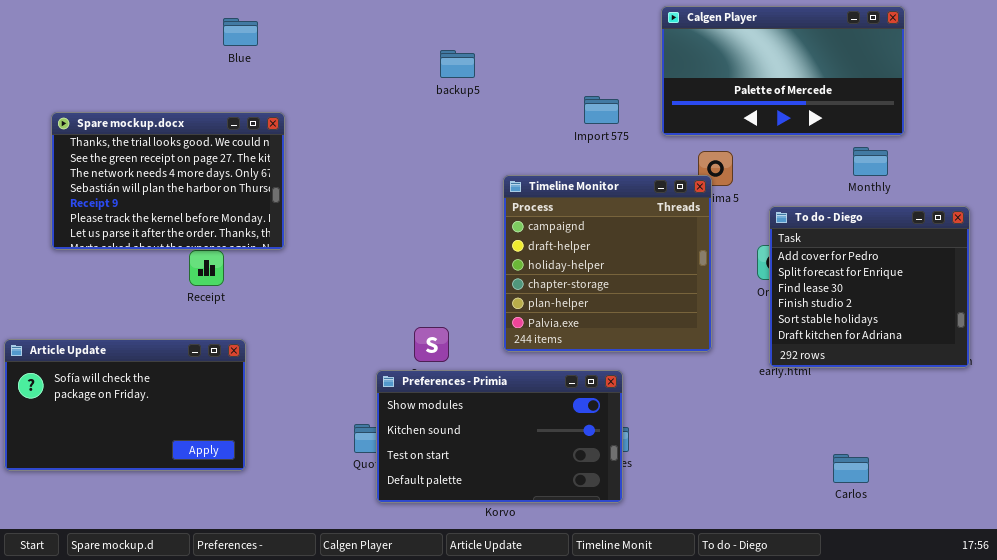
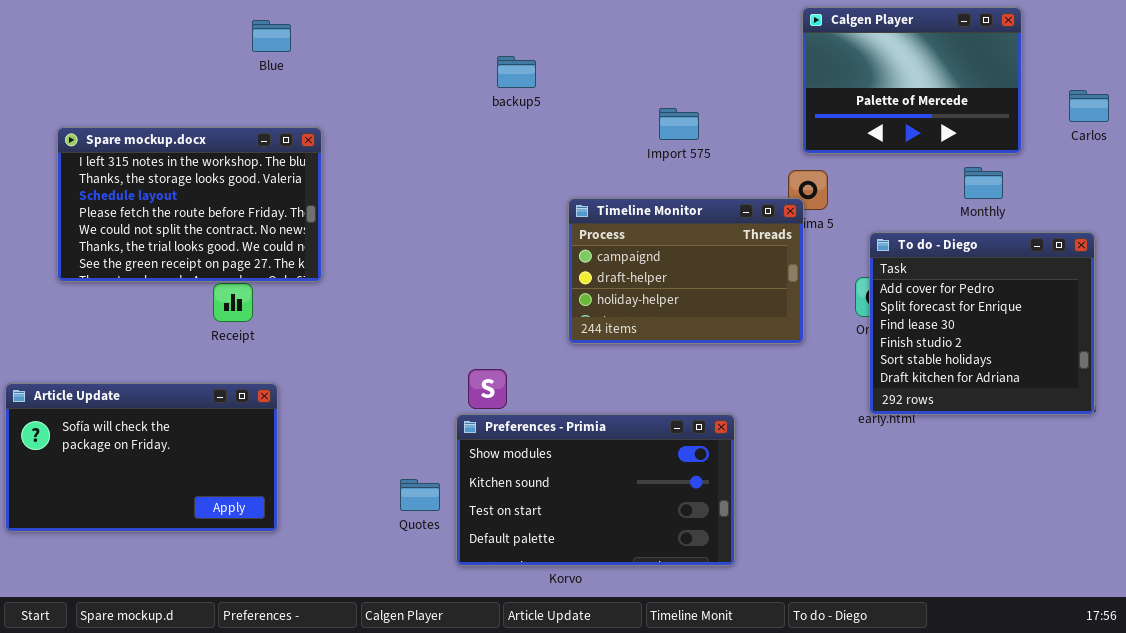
Calgen Player: [661,6,905,136] -> [802,7,1022,154], resized
Spare mockup.docx: [51,112,285,250] -> [57,127,322,282], scrolled up 5 rows
Timeline Monitor: [503,175,712,352] -> [568,198,804,344], resized
Preferences - Primia: [376,370,623,503] -> [456,414,735,566], moved
Carlos: [833,454,869,483] -> [1069,90,1109,122], moved

